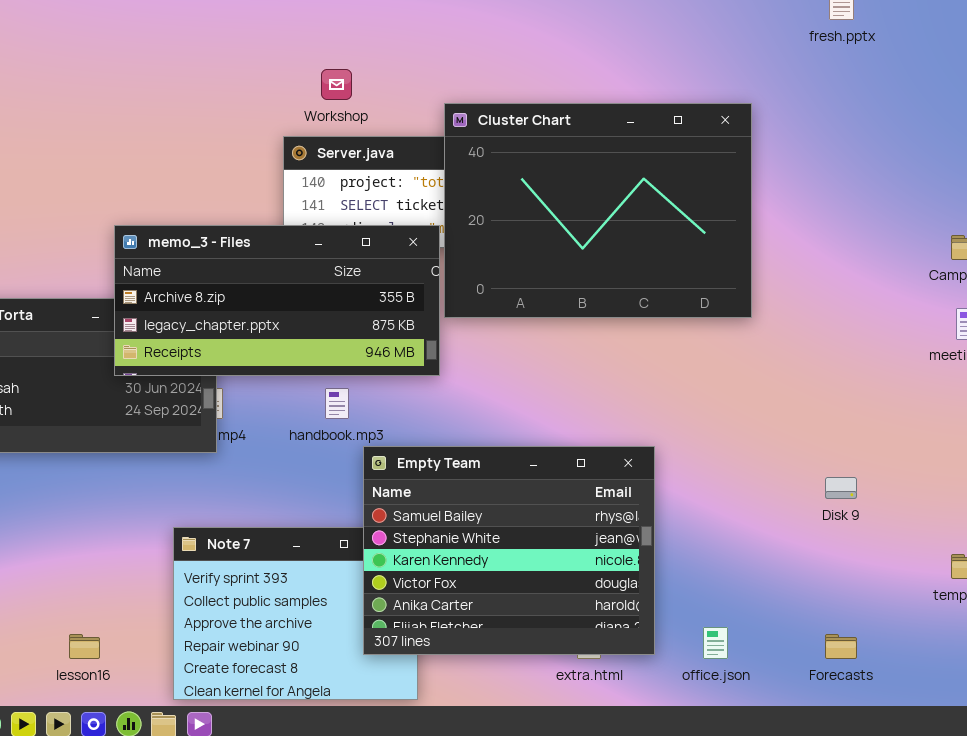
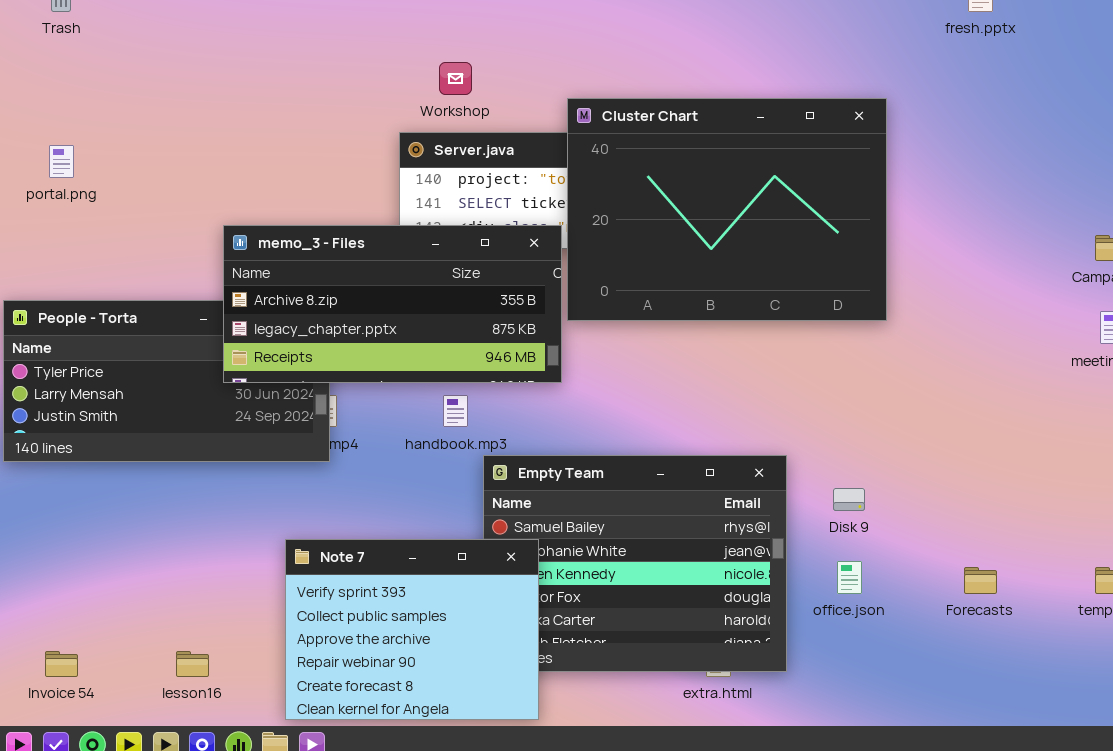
Disk 9: [825,477,857,499] -> [833,488,865,511], moved
Note 7: [173,527,418,700] -> [285,539,539,720], raised
office.json: [703,627,728,659] -> [837,561,862,594], moved
Forecasts: [825,634,857,659] -> [964,567,997,594], moved

